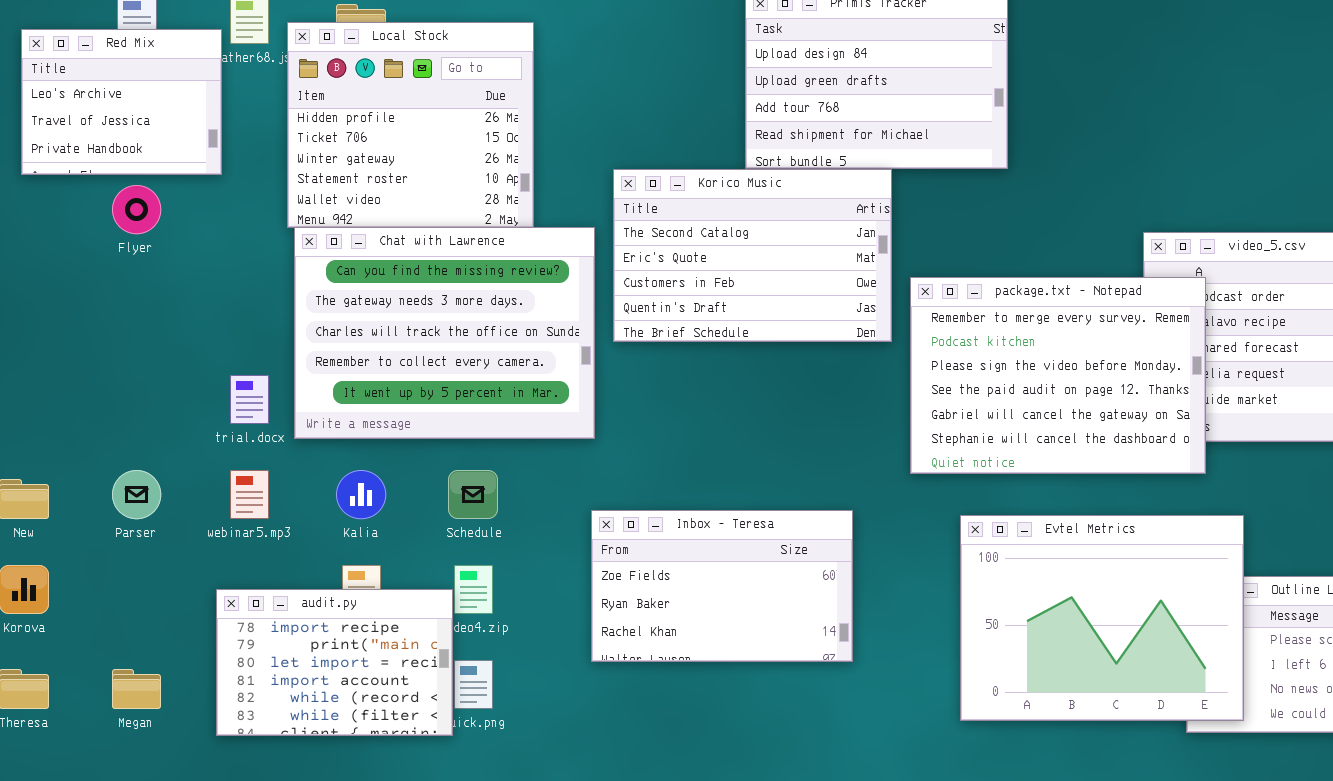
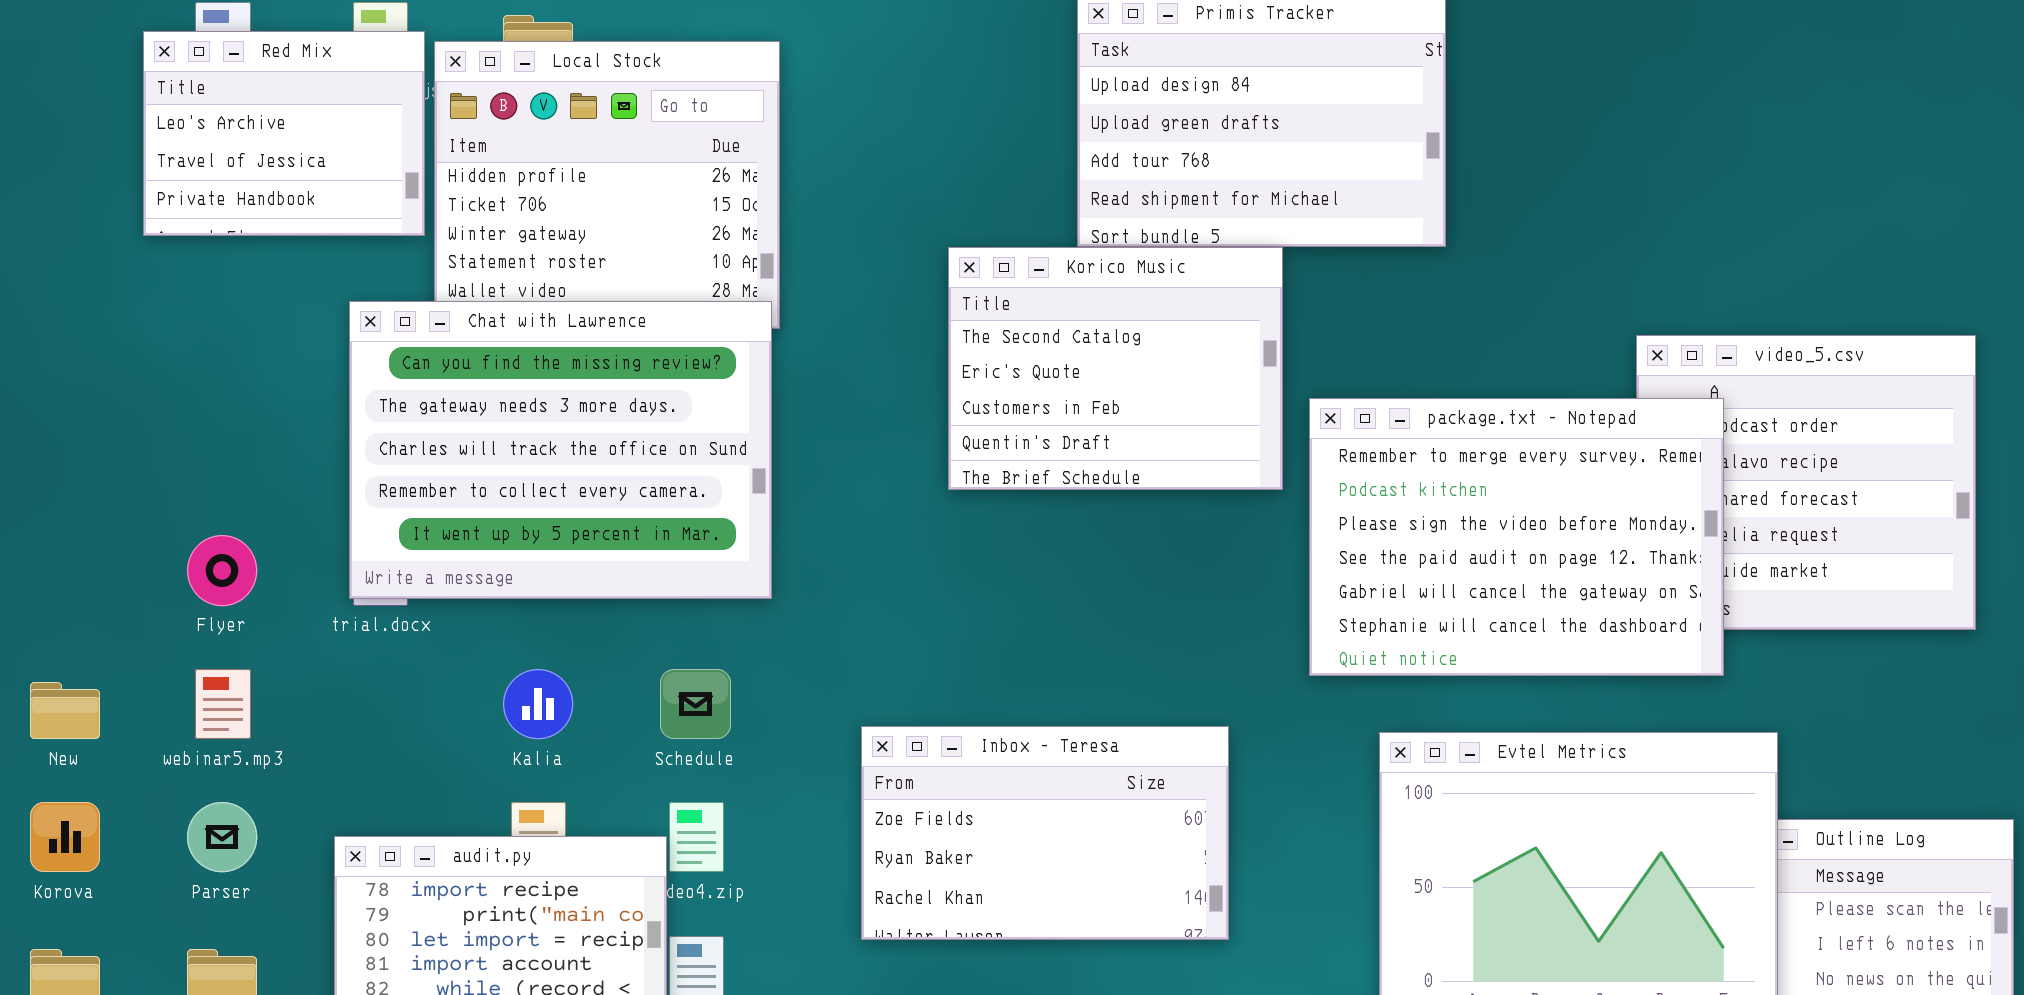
Red Mix: [21,29,222,175] -> [143,31,425,236], moved
Korico Music: [613,169,892,342] -> [948,247,1283,490], resized
Flyer: [112,185,161,234] -> [187,535,257,606], moved
Chat with Lawrence: [294,227,595,439] -> [349,301,772,599], moved
Parser: [112,470,161,519] -> [187,802,257,872], moved
webinar5.mp3: [230,470,269,519] -> [195,669,251,739], moved

